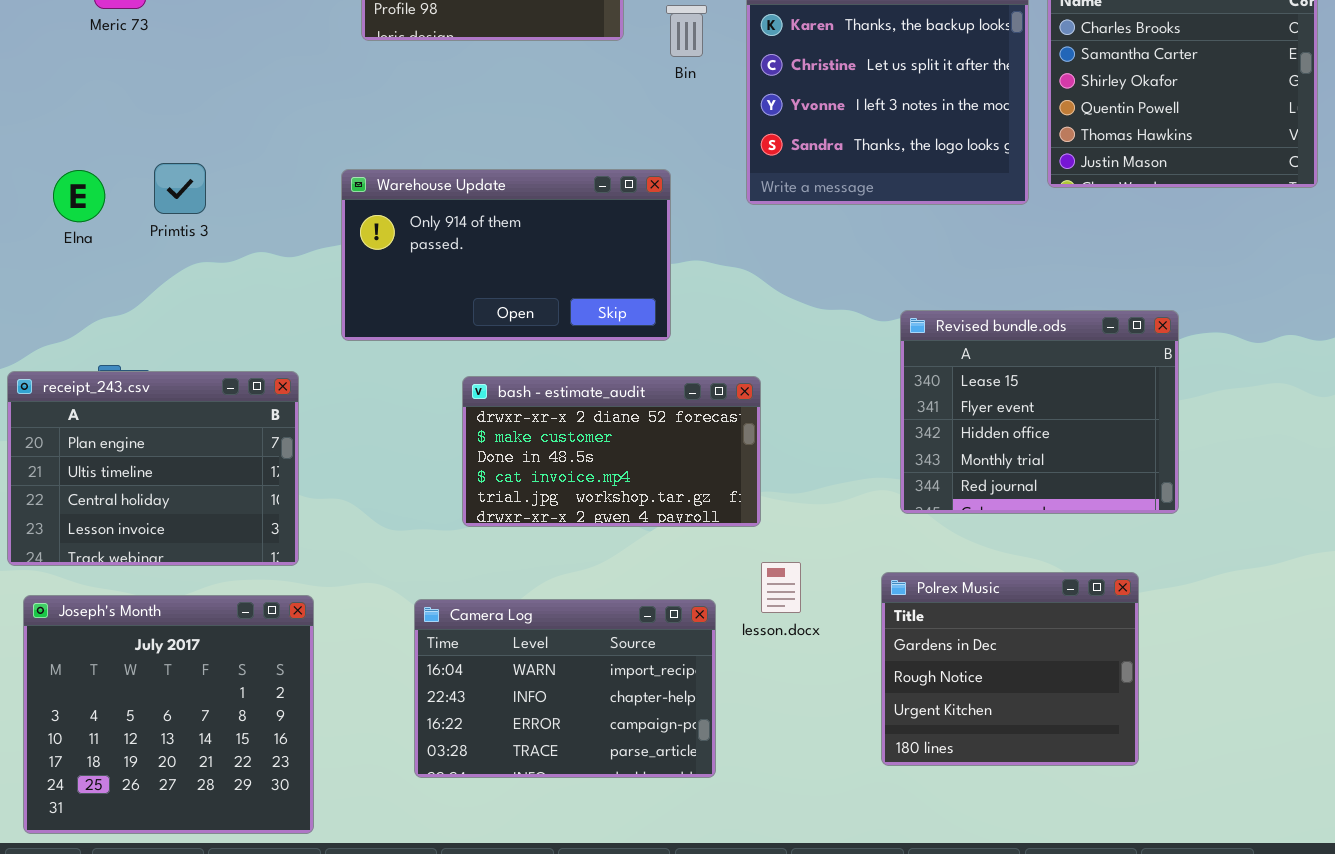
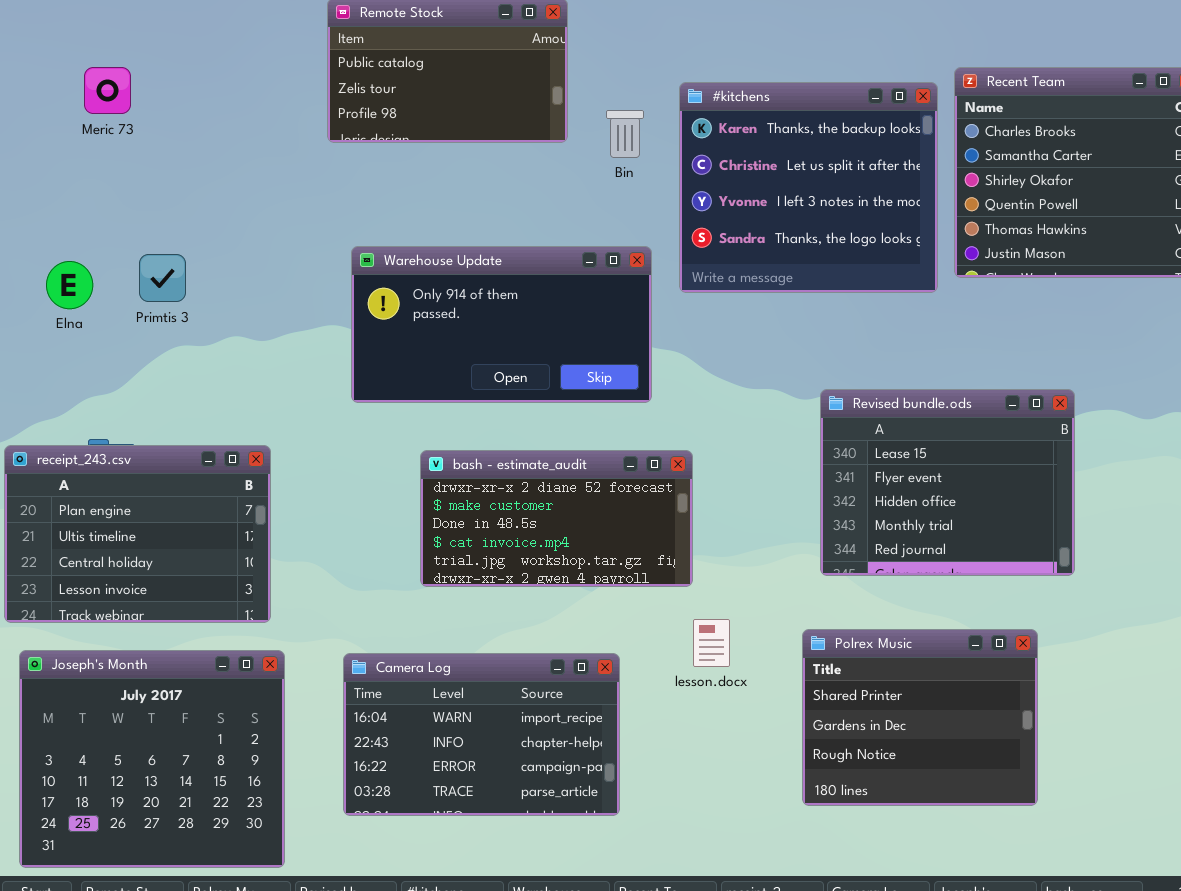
Warehouse Update: [341,169,671,341] -> [351,246,652,403], moved
Polrex Music: [881,572,1139,766] -> [802,629,1038,806], scrolled up 1 row
Camera Log: [414,599,716,778] -> [343,653,620,816], moved

